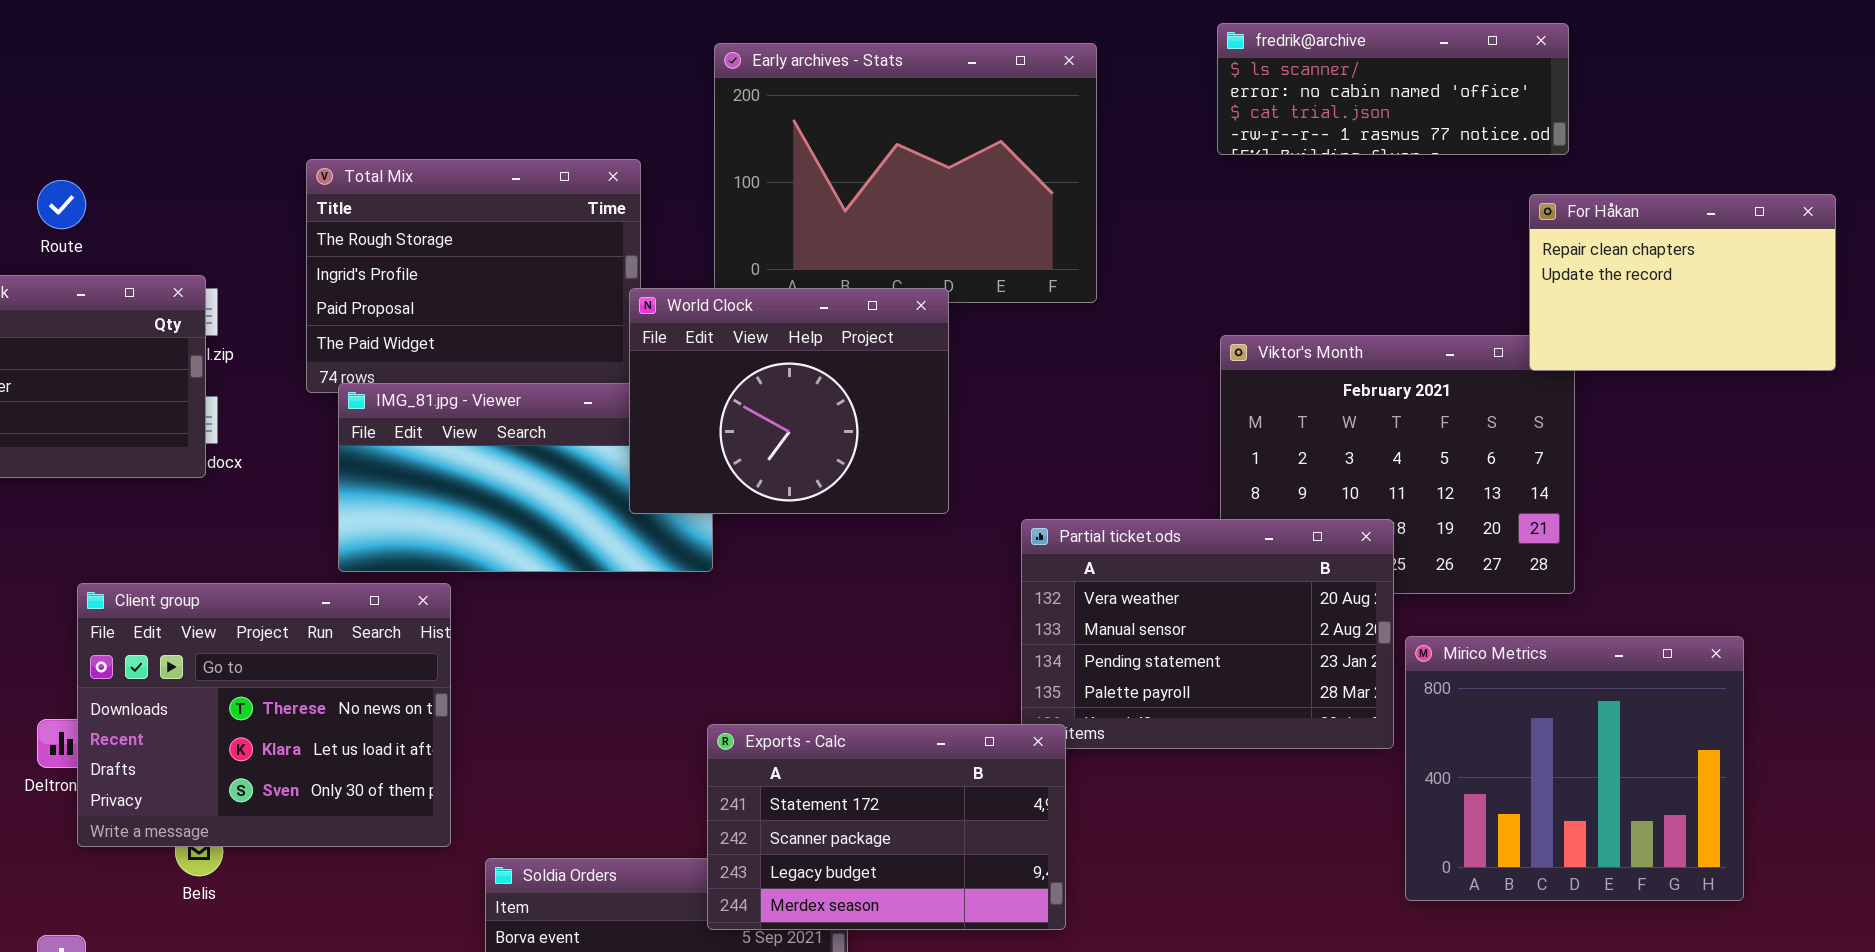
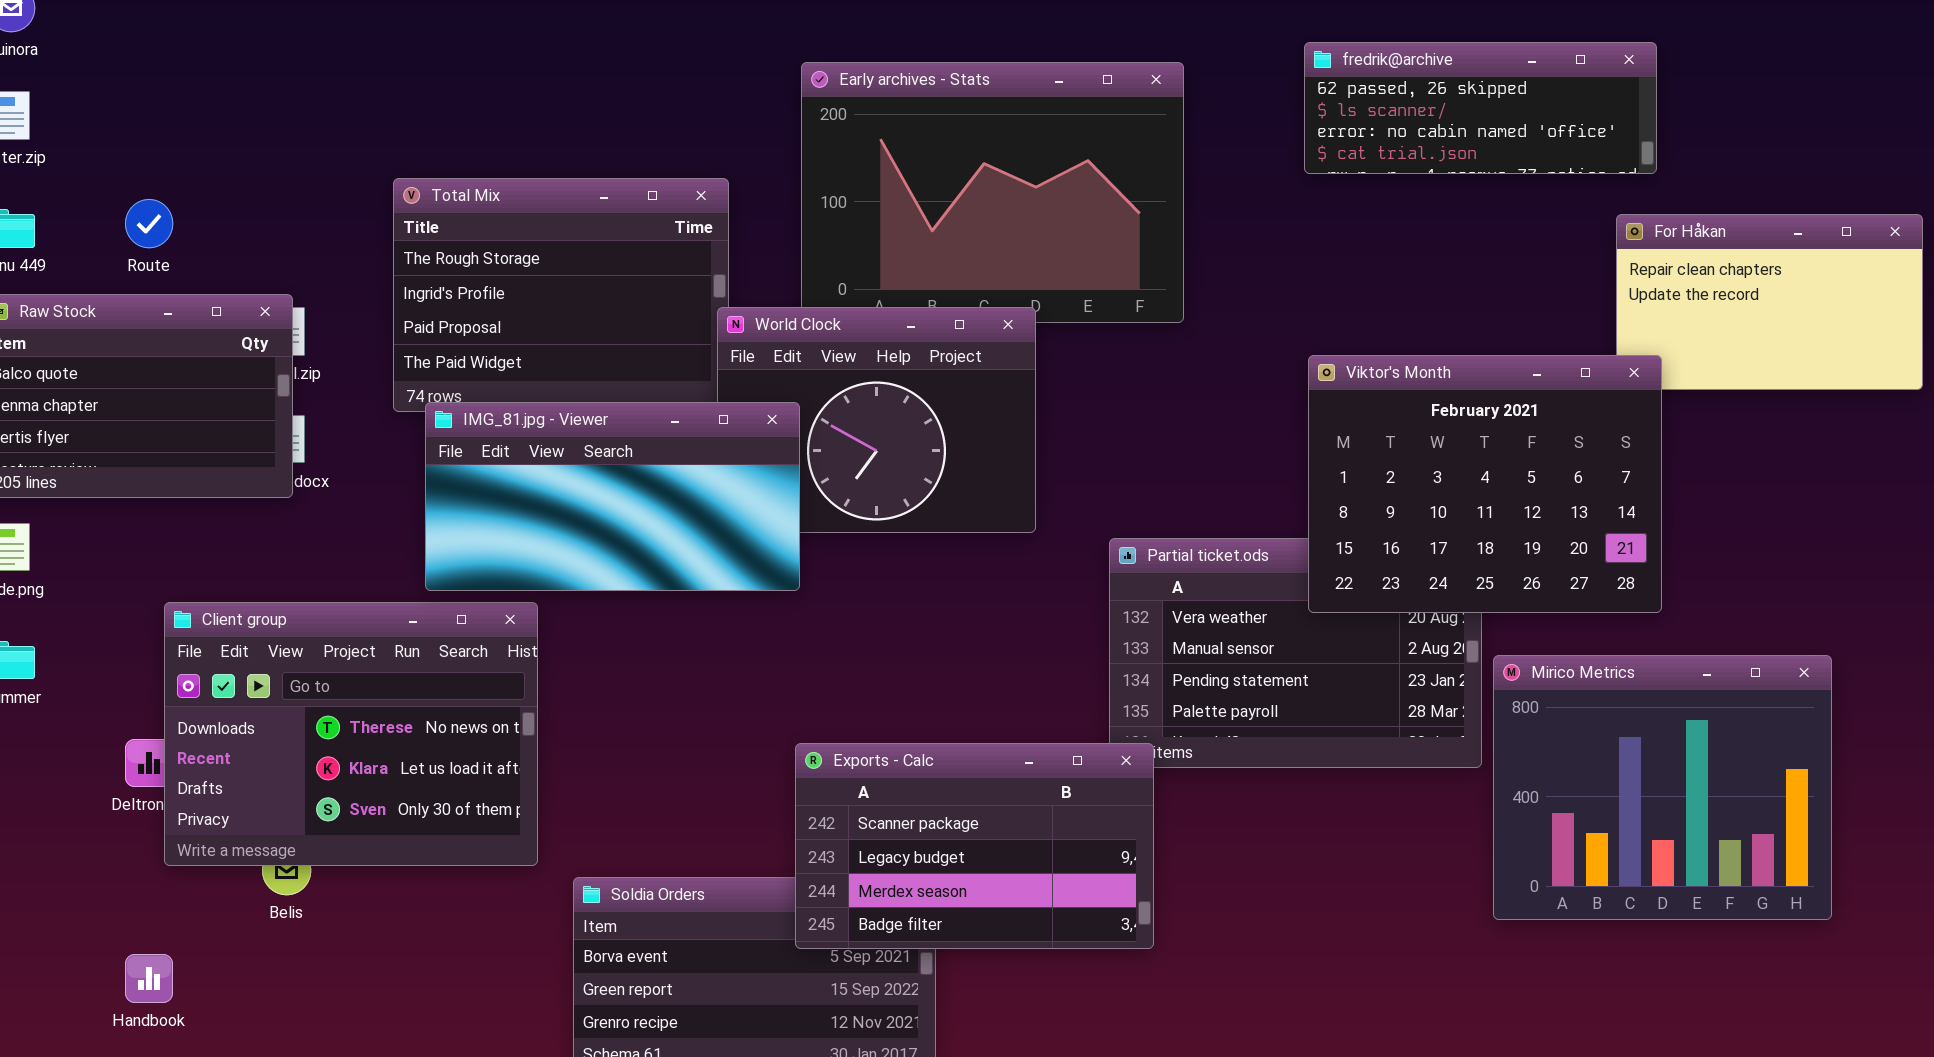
fredrik@archive: [1217,23,1569,155] -> [1304,42,1657,174], scrolled up 1 row
Viktor's Month: [1220,335,1575,594] -> [1308,355,1662,613], raised
IMG_81.jpg - Viewer: [338,383,713,572] -> [425,402,800,591], raised
Exports - Calc: [707,724,1066,930] -> [795,743,1154,949], scrolled down 1 row

